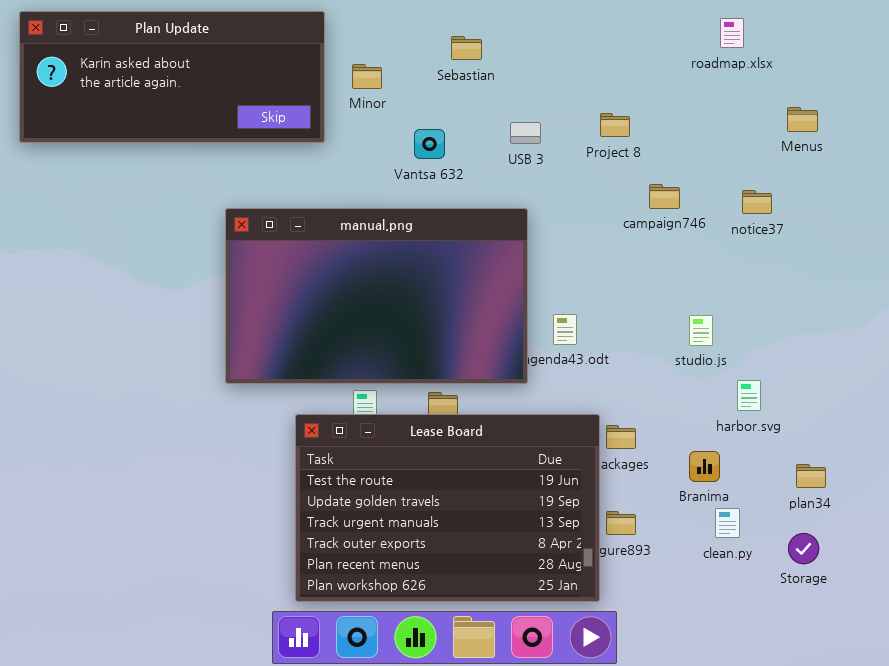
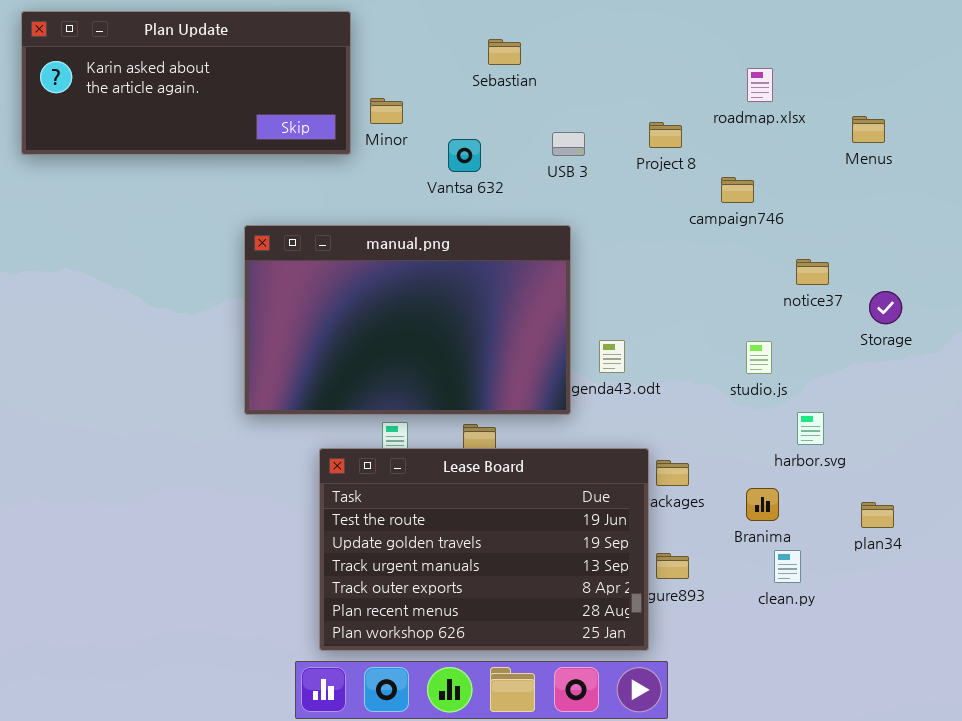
roadmap.xlsx: [720,18,744,48] -> [747,68,773,102], moved
Minor: [352,64,382,89] -> [370,98,403,124], moved
campaign746: [649,184,680,209] -> [721,177,754,203], moved
notice37: [742,190,772,214] -> [796,259,829,285], moved
Storage: [788,533,819,564] -> [869,291,902,324], moved

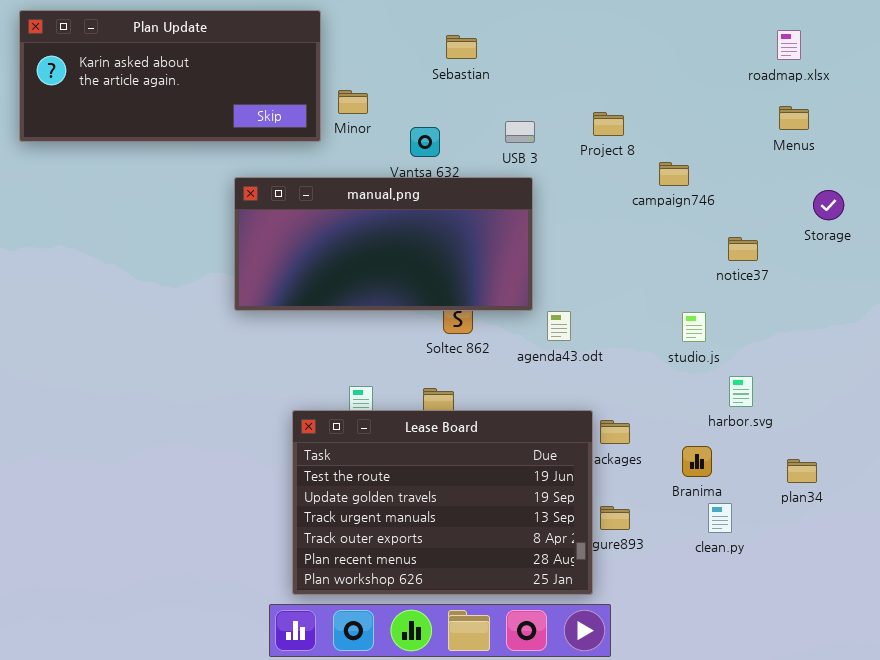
roadmap.xlsx: [747,68,773,102] -> [777,30,801,60], moved
manual.png: [244,225,571,415] -> [234,177,533,311], moved, resized
Storage: [869,291,902,324] -> [813,190,844,220], moved

